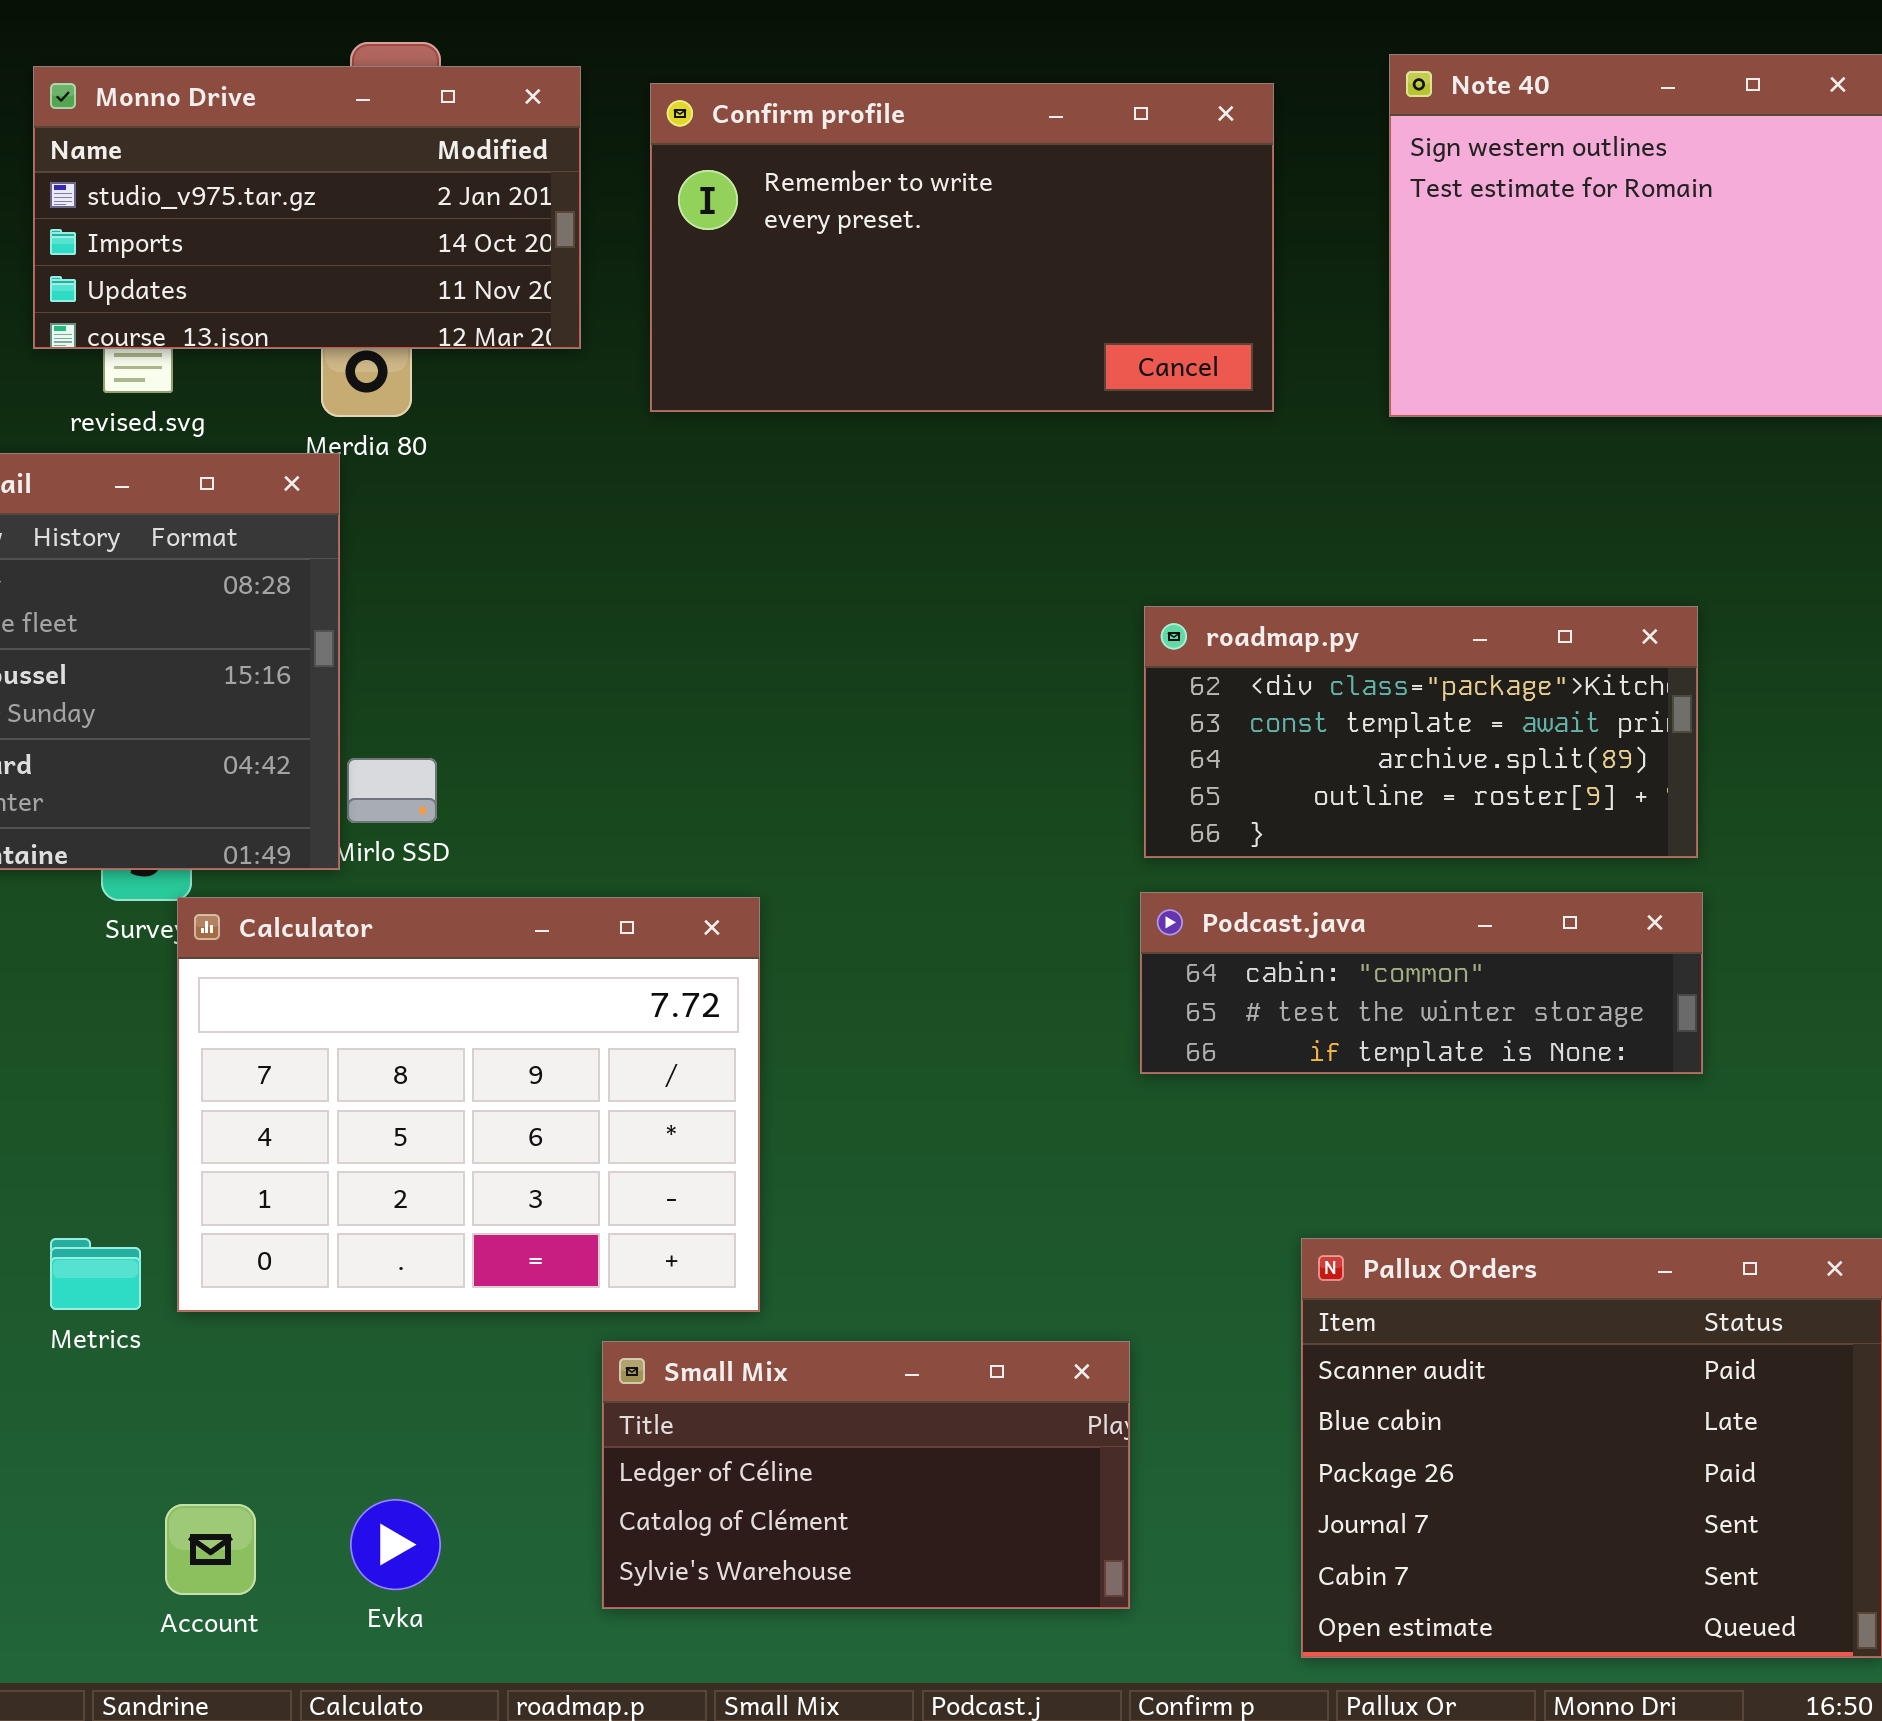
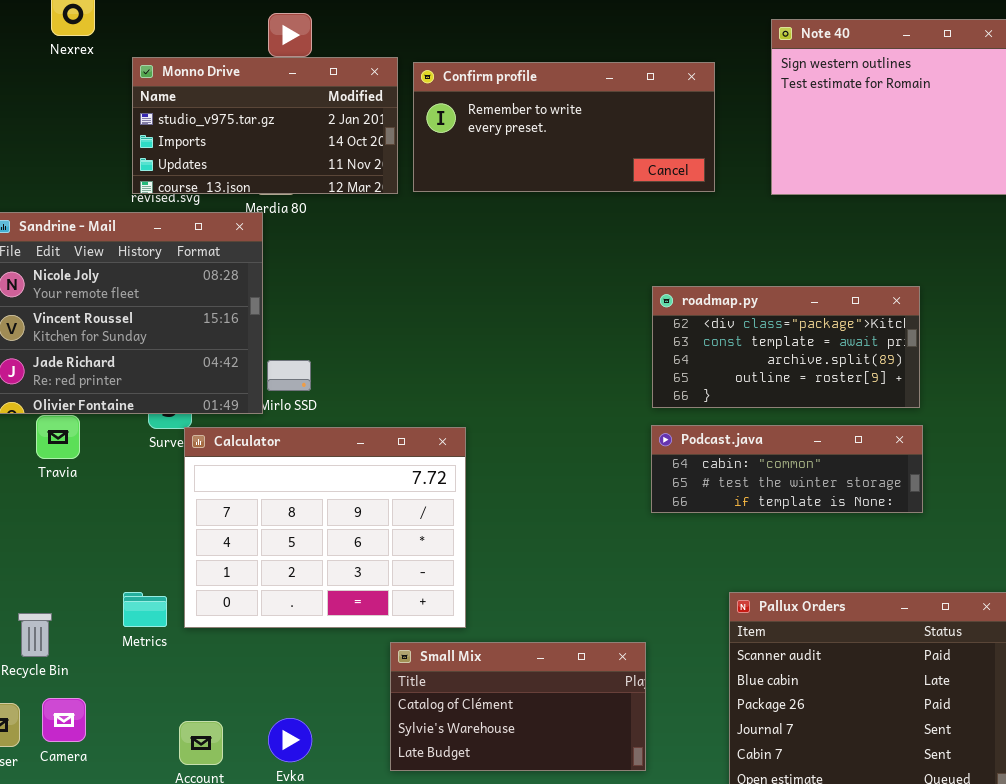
Monno Drive: [33,66,581,349] -> [132,57,398,194], moved
Confirm profile: [650,83,1274,412] -> [413,62,715,192], resized
Small Mix: [602,1341,1130,1609] -> [390,642,646,771], scrolled down 1 row

